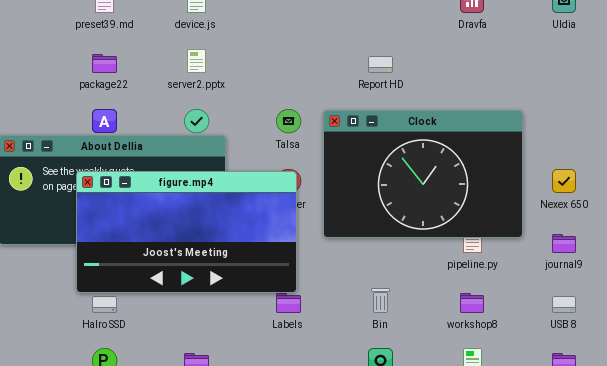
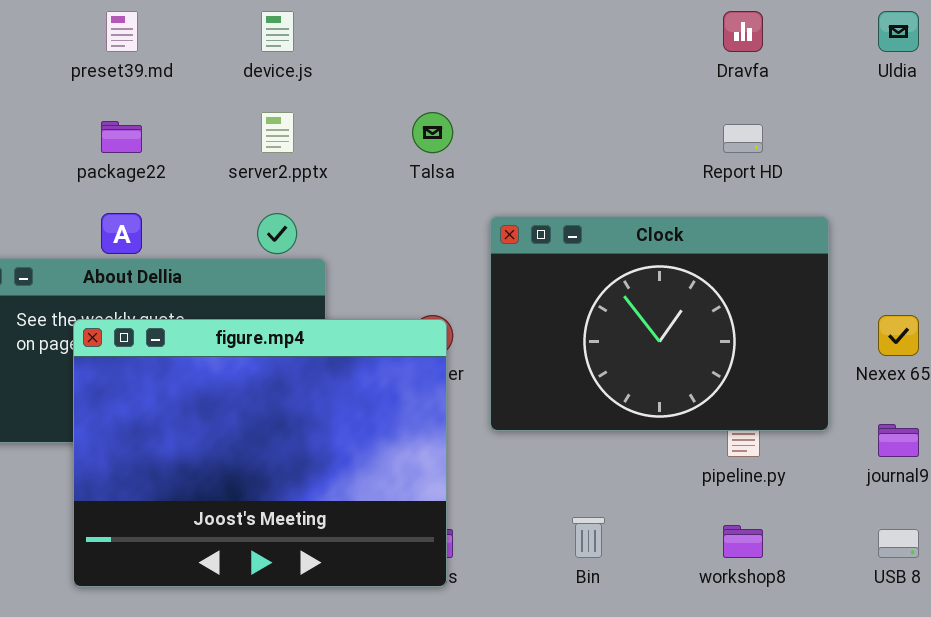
Report HD: [368,56,393,73] -> [723,124,763,153], moved
Talsa: [276,109,301,133] -> [412,112,453,153], moved
figure.mp4: [76,171,297,293] -> [73,319,447,587], resized

